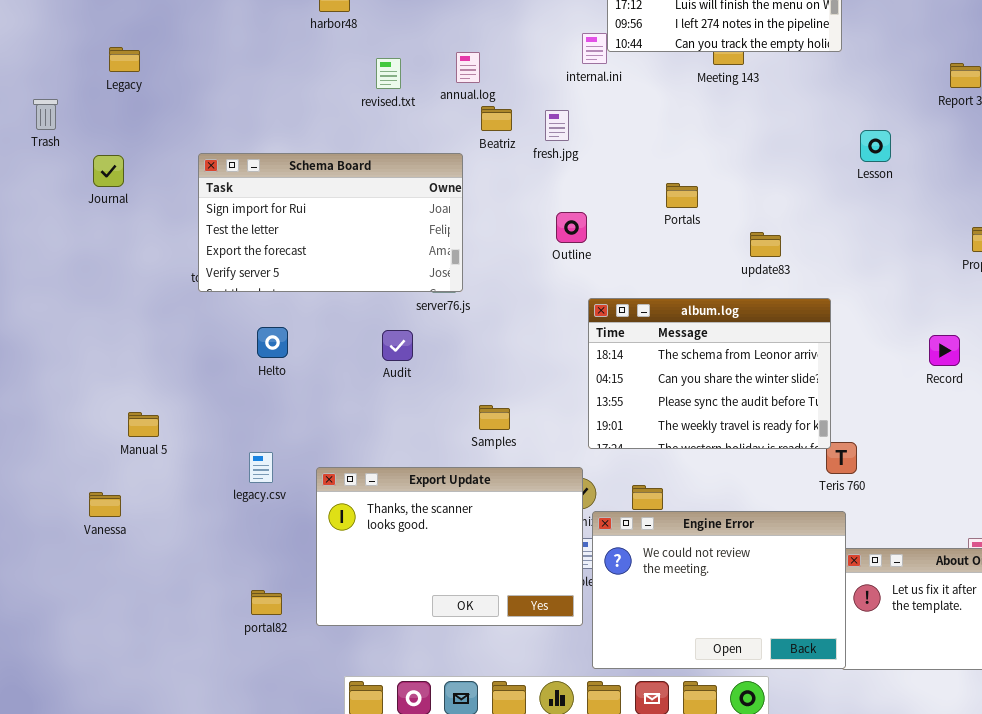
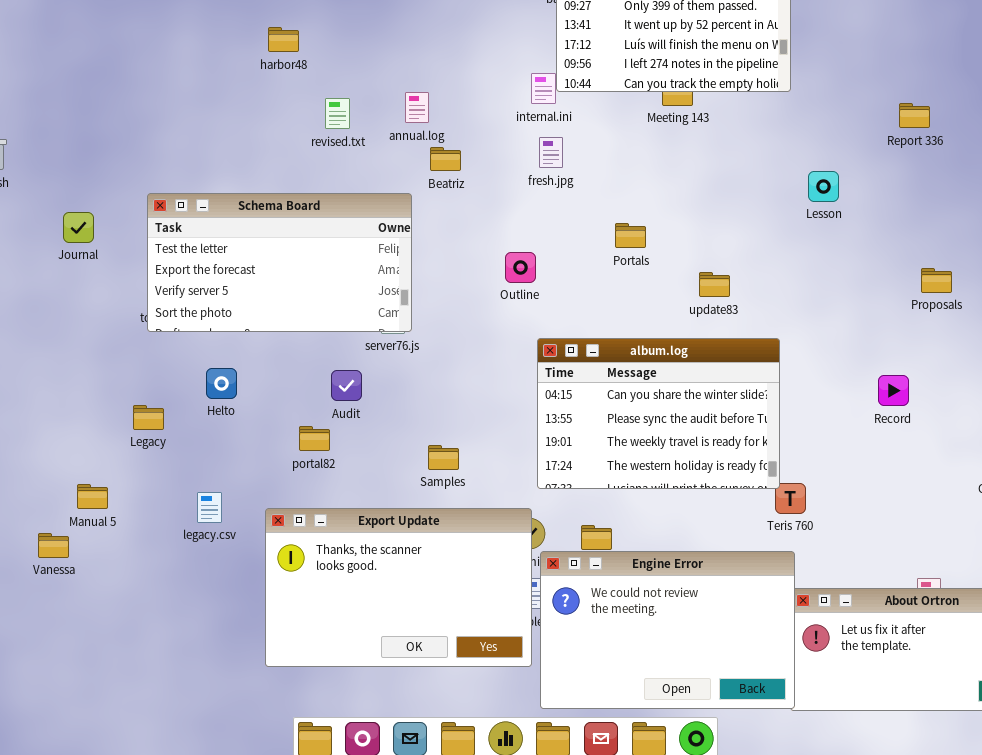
Legacy: [109,47,140,72] -> [133,405,164,430], moved
fresh.jpg: [545,110,569,141] -> [539,137,563,168], moved
Schema Board: [198,153,463,292] -> [147,193,412,332], scrolled down 1 row
Journal: [93,155,124,187] -> [63,212,94,243], moved
album.log: [588,298,831,449] -> [537,338,780,489], scrolled down 1 row
Manual 5: [128,412,159,437] -> [77,484,108,509], moved
portal82: [251,590,282,615] -> [299,426,330,451], moved

